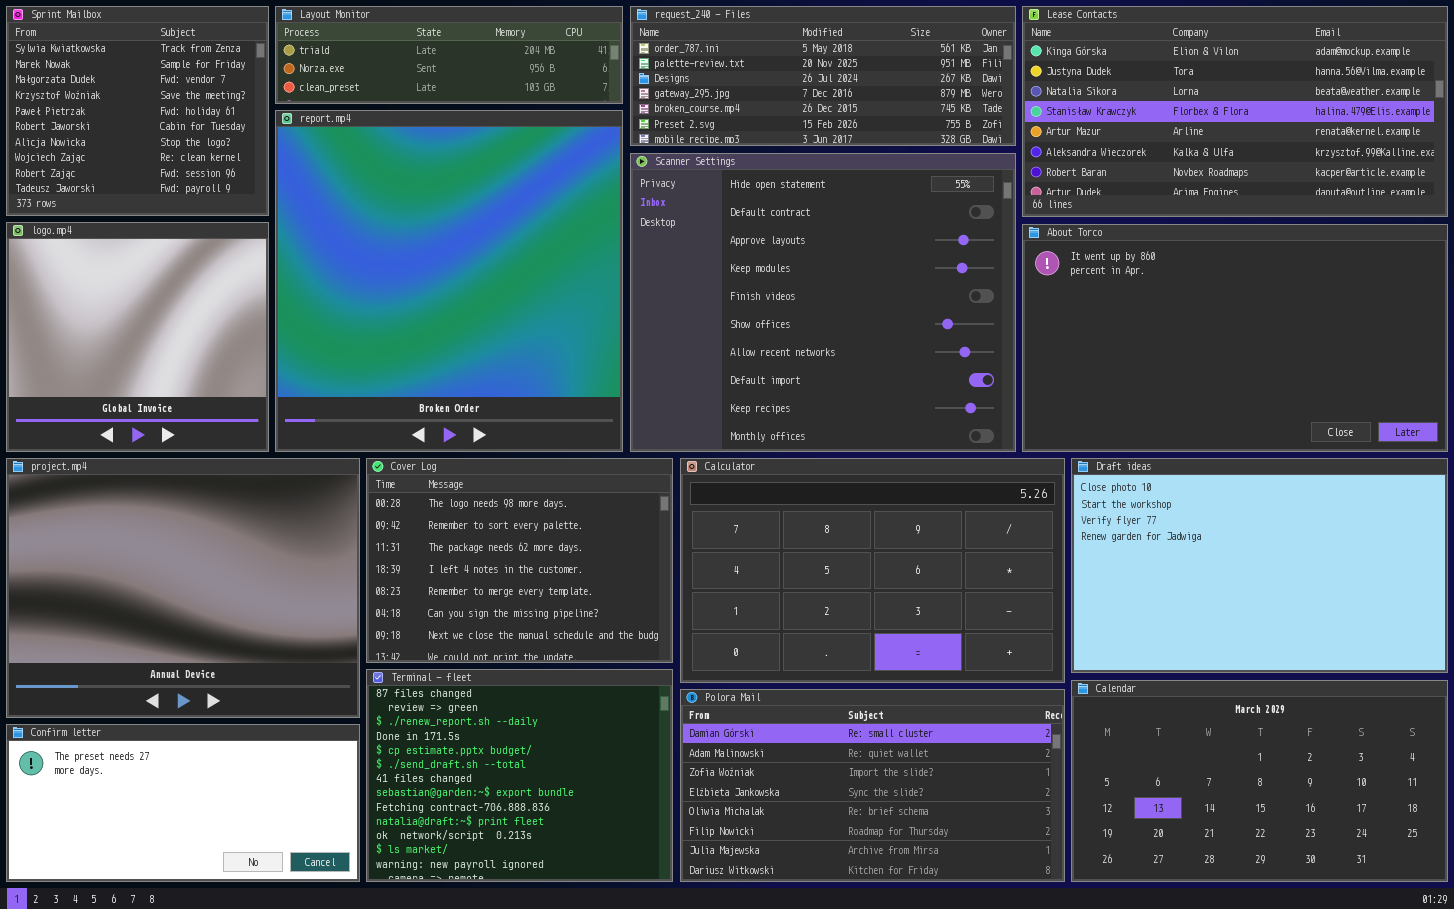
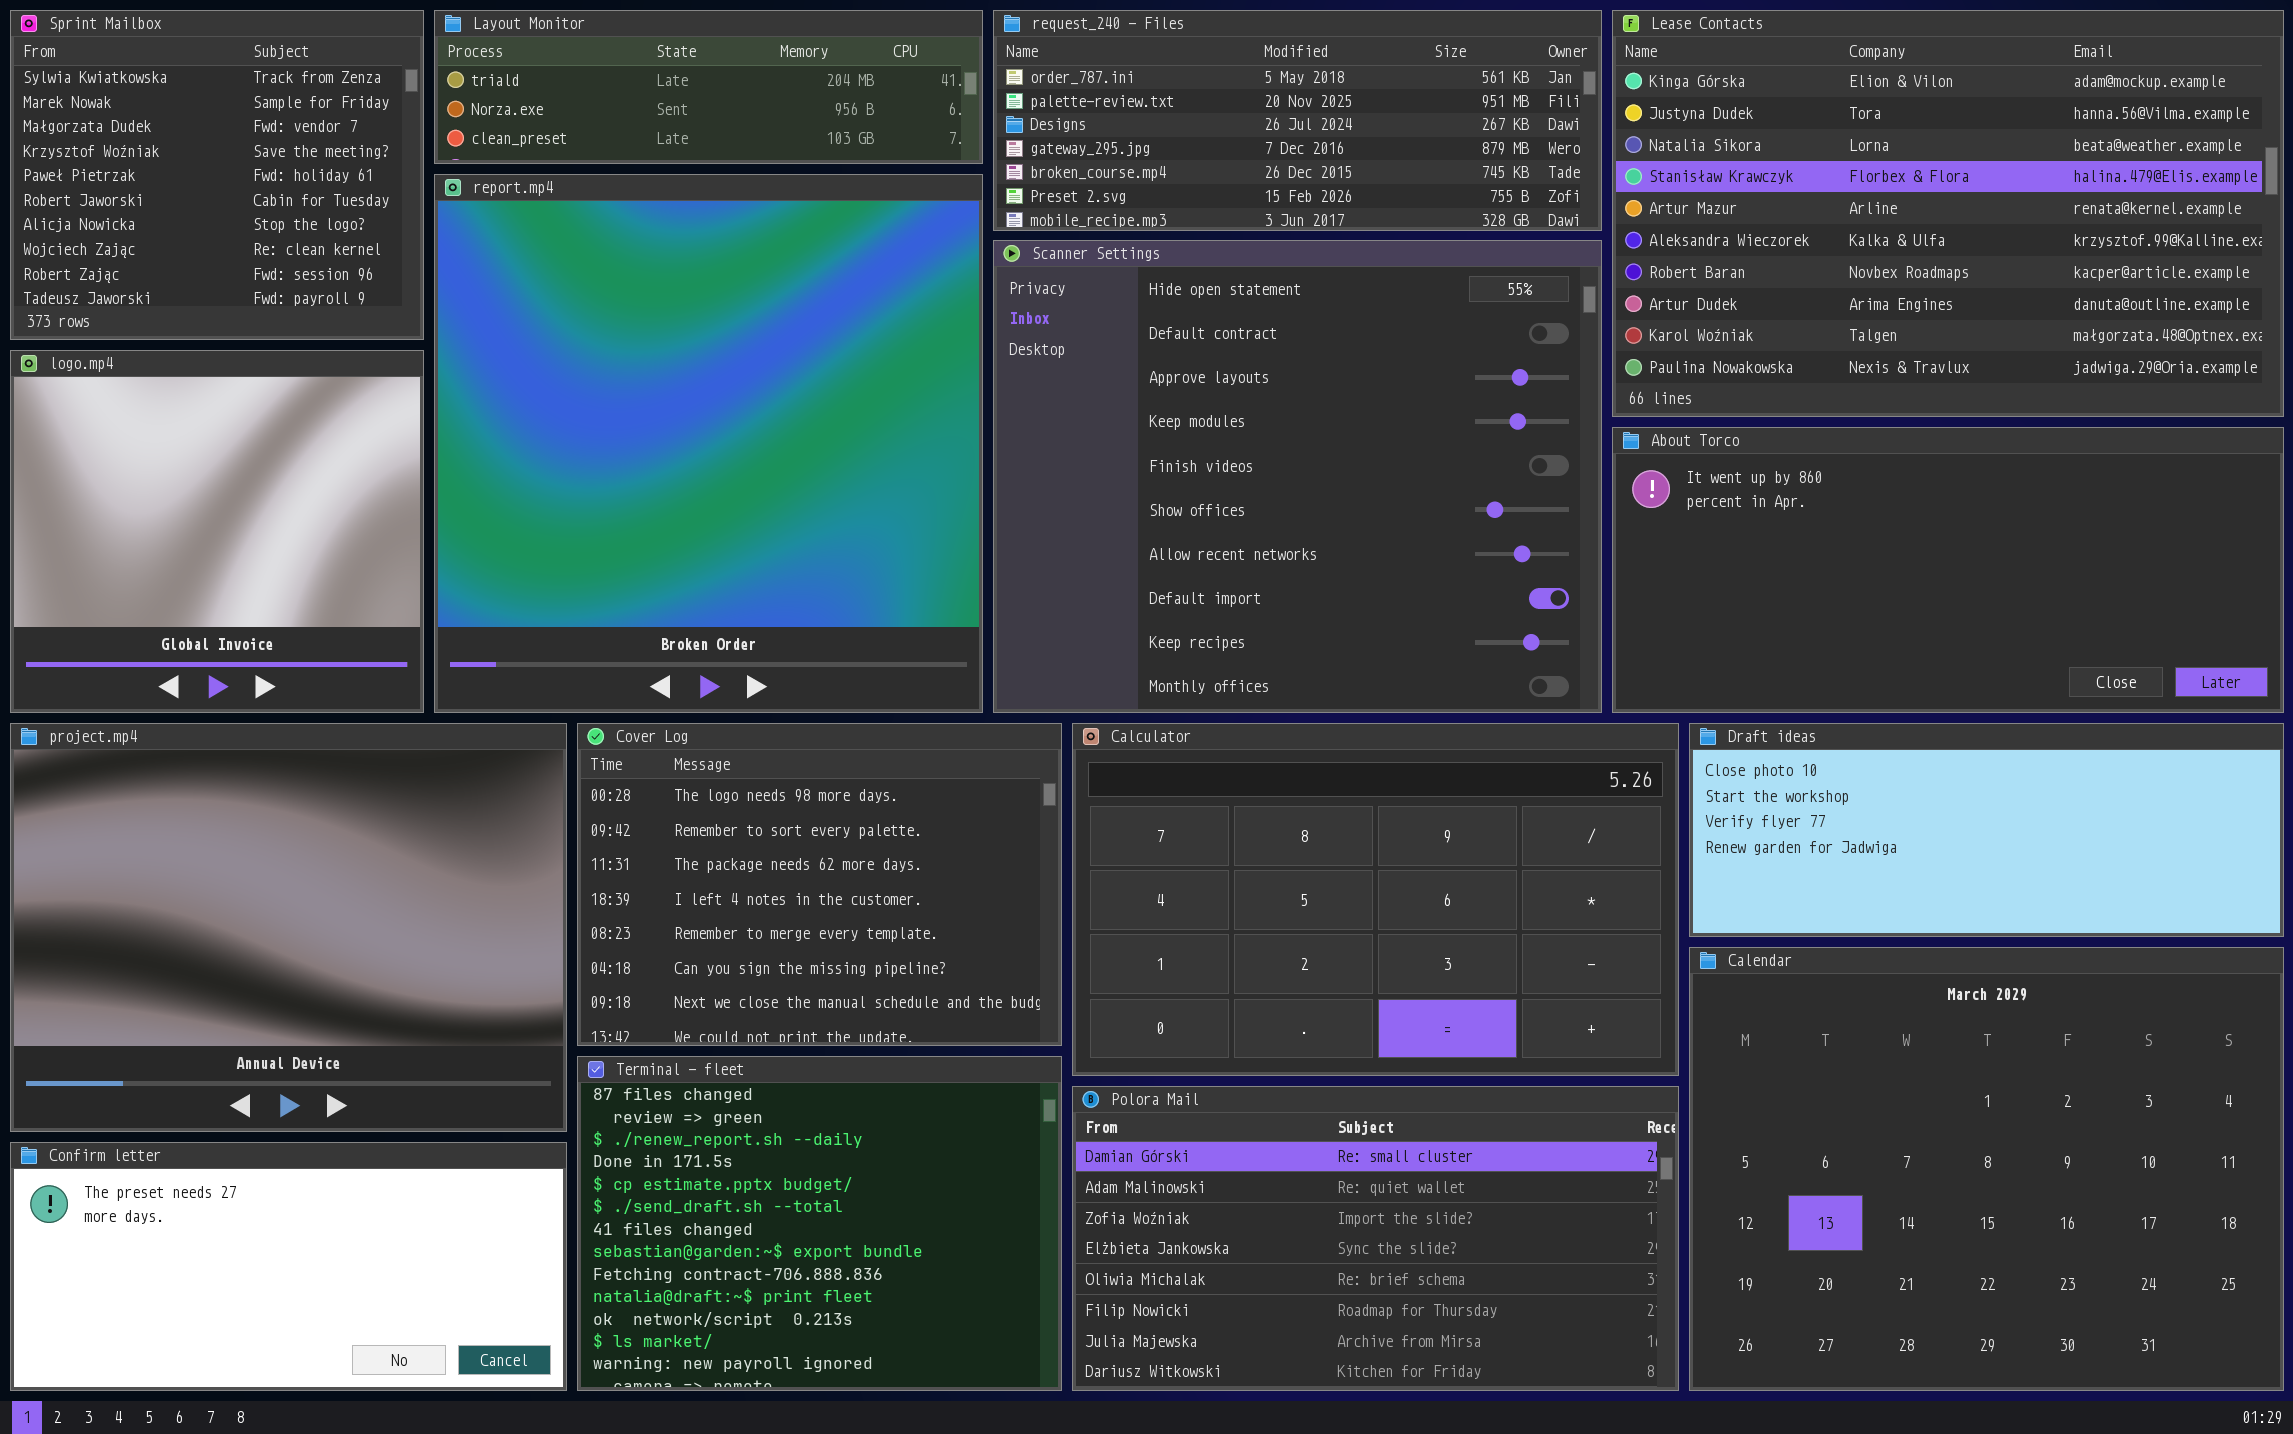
Lease Contacts: [1022,6,1448,217] -> [1612,10,2284,417], resized
About Torco: [1022,224,1448,452] -> [1612,427,2284,713], resized
Draft ideas: [1071,458,1448,673] -> [1689,723,2284,937], resized
Calendar: [1071,680,1448,882] -> [1689,947,2284,1391], resized

